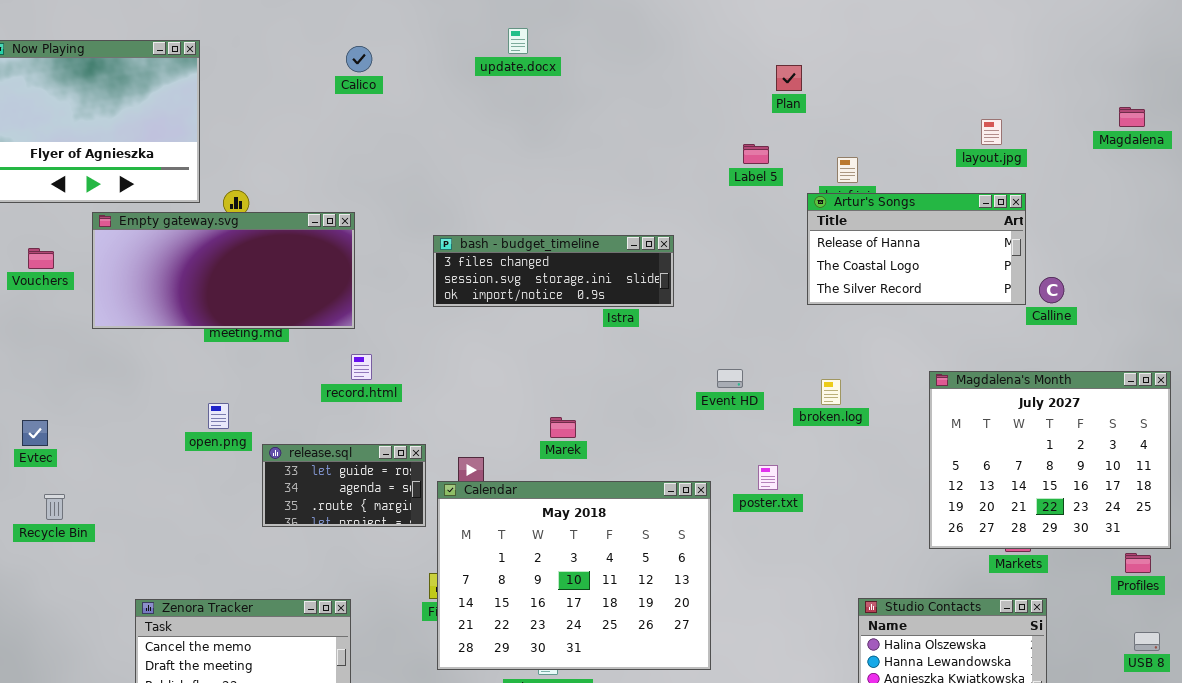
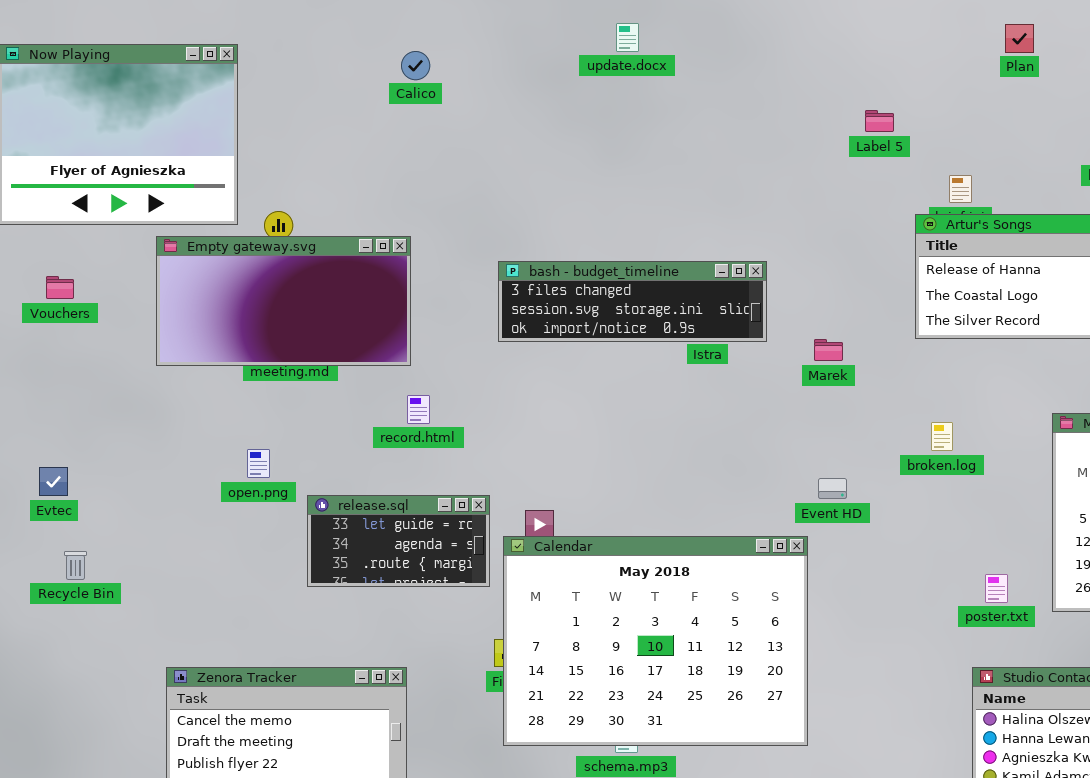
update.docx: [508,28,528,54] -> [616,23,639,52], moved
Plan: [776,65,802,91] -> [1005,24,1034,53], moved
Label 5: [743,144,769,164] -> [865,110,894,132], moved
Empty gateway.svg: [92,212,355,329] -> [156,236,411,366], resized
Event HD: [717,369,743,388] -> [818,478,847,499], moved
Marek: [550,417,576,438] -> [814,339,843,361], moved
poster.txt: [758,465,778,490] -> [985,574,1008,603], moved

